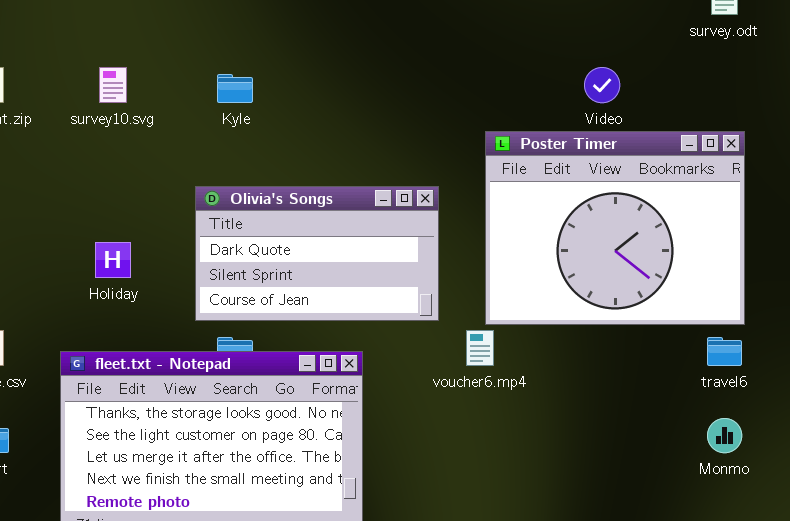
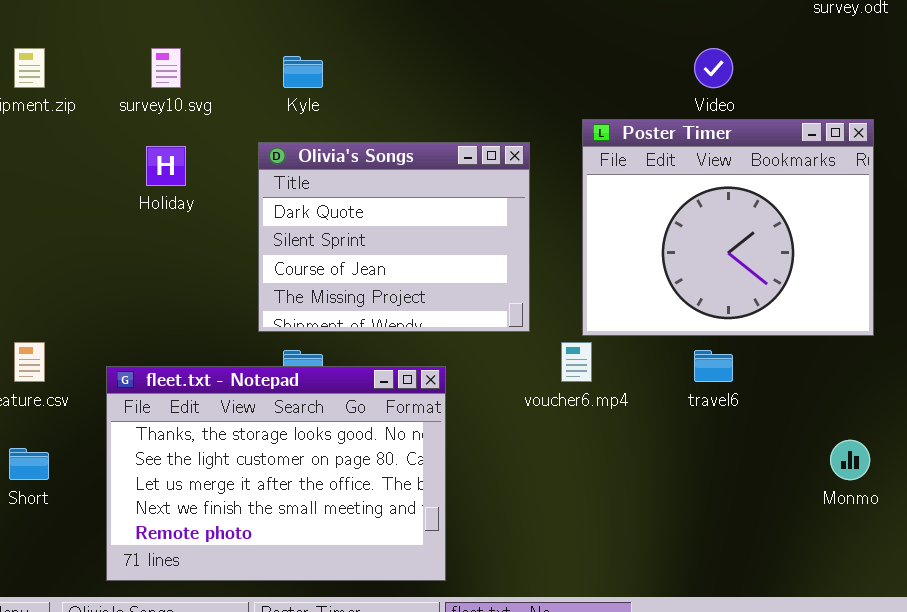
Olivia's Songs: [195,186,439,321] -> [258,142,530,332], resized
Holiday: [95,242,131,278] -> [146,146,186,186], moved
travel6: [707,337,742,366] -> [694,350,733,382], moved

